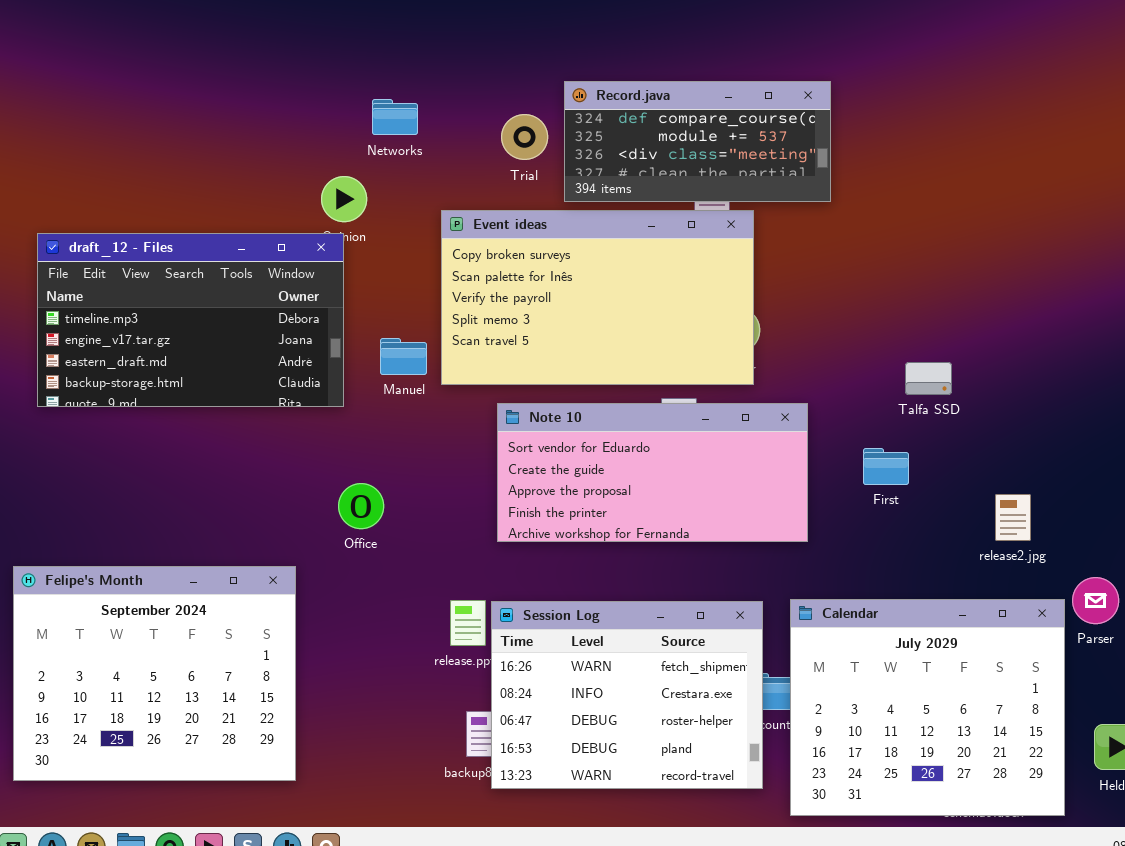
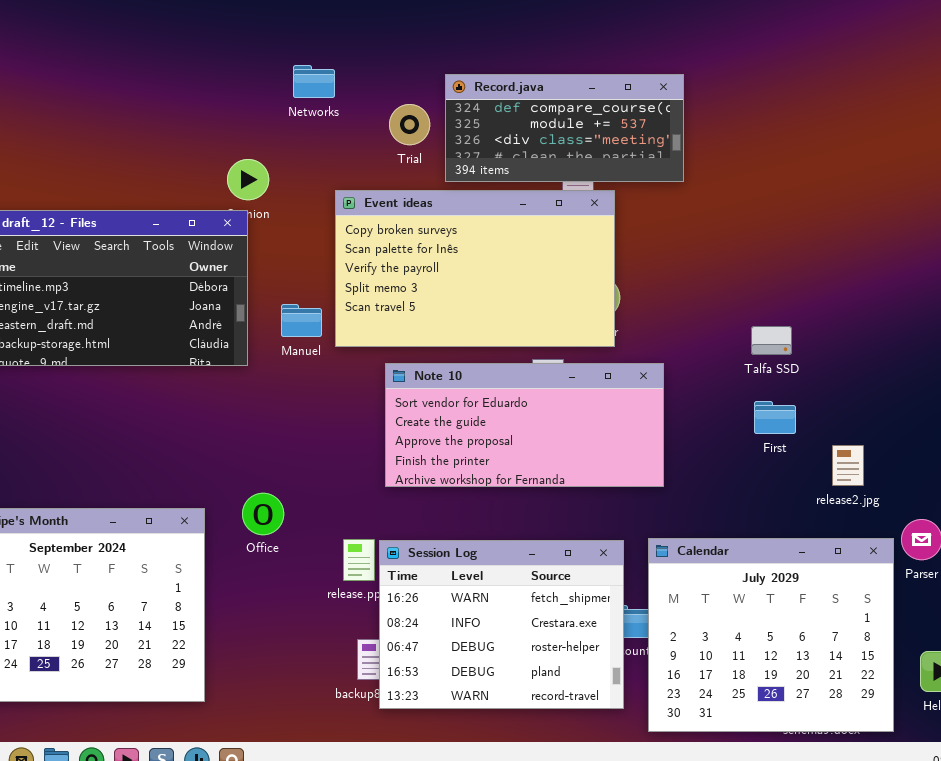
Networks: [372,99,418,135] -> [293,65,335,98], moved
First: [863,448,909,485] -> [754,401,796,434], moved
Office: [338,483,384,529] -> [242,493,284,535], moved

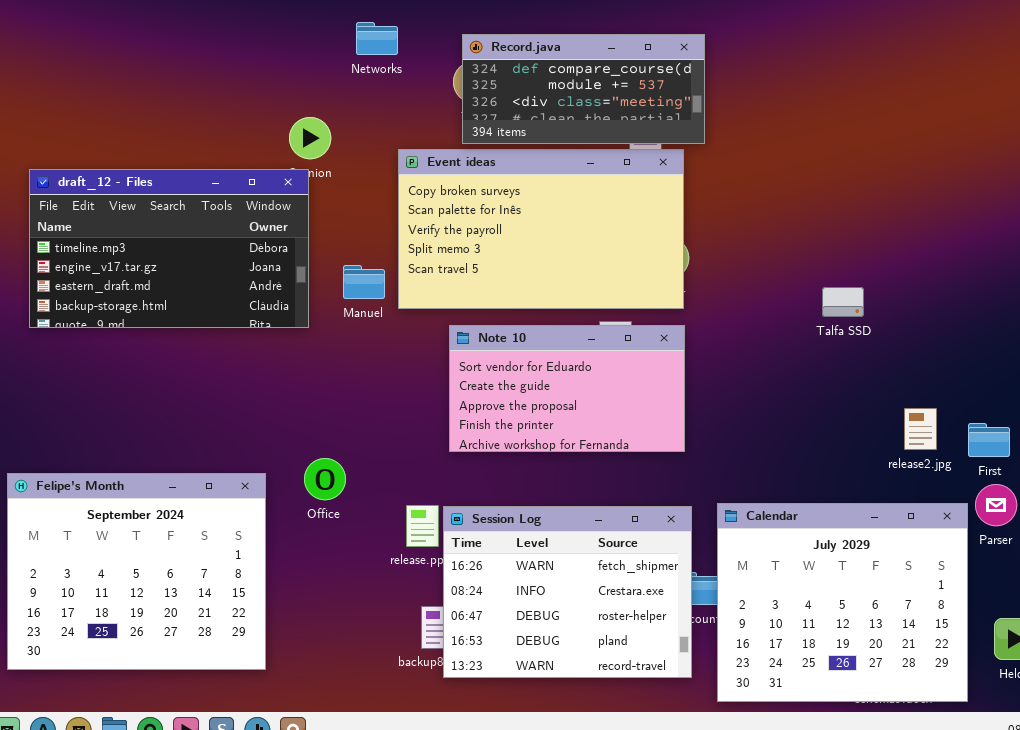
Record.java: [445,74,684,182] -> [462,34,705,144], moved
Note 10: [385,363,664,487] -> [449,325,685,452], resized
First: [754,401,796,434] -> [968,423,1010,457], moved

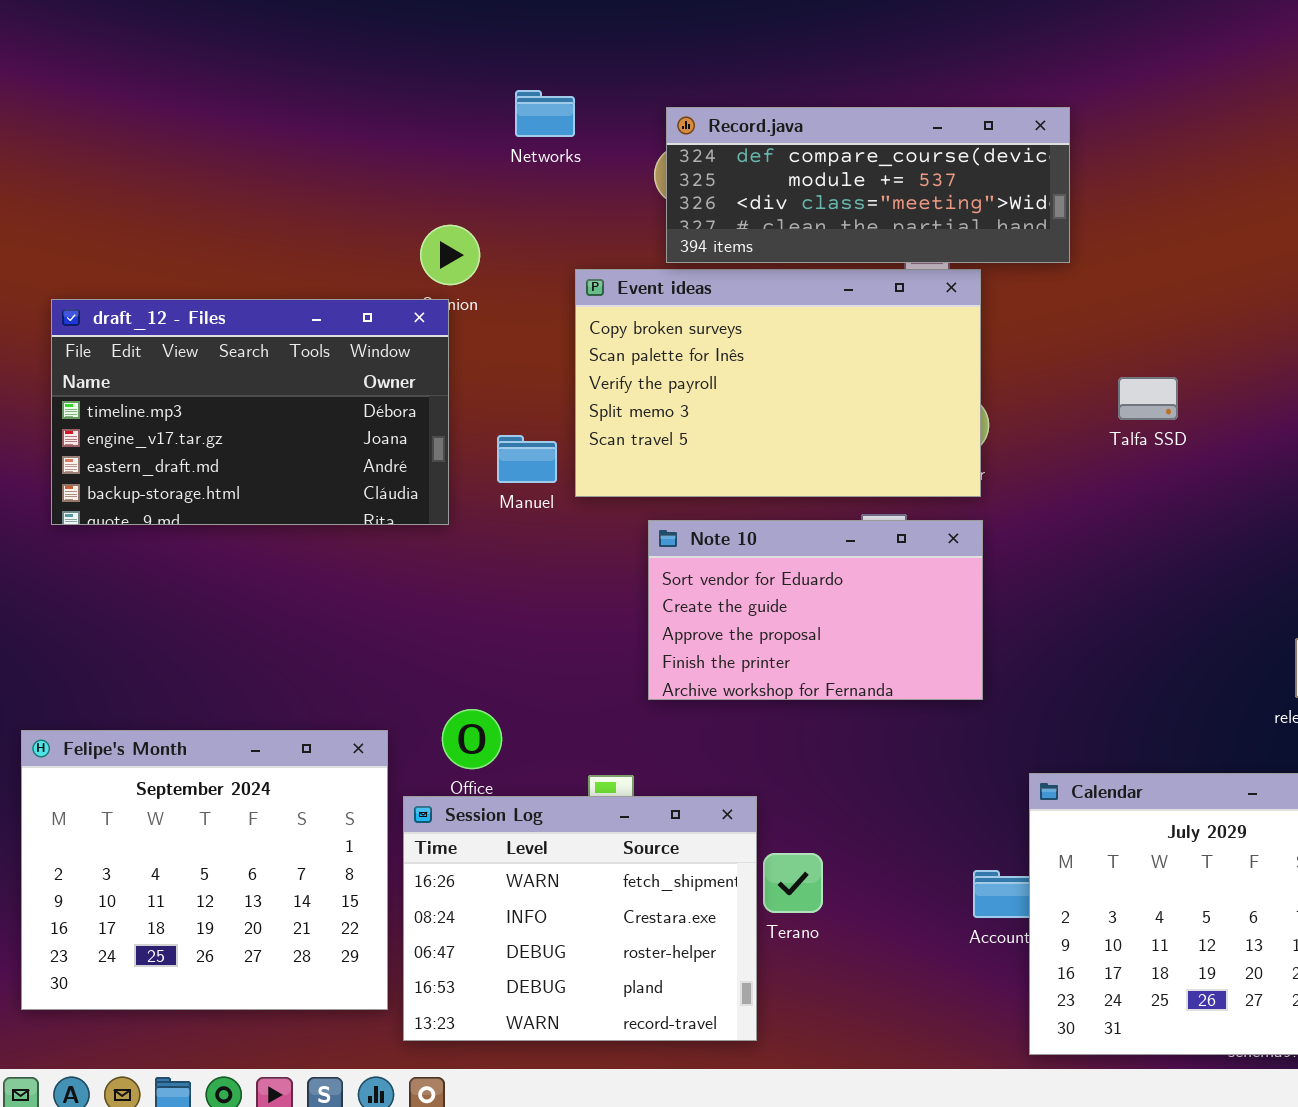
Record.java: [462,34,705,144] -> [666,107,1070,263], resized
Talfa SSD: [822,287,864,317] -> [1118,377,1178,420], moved
Session Log: [443,506,692,678] -> [403,796,757,1041], moved

